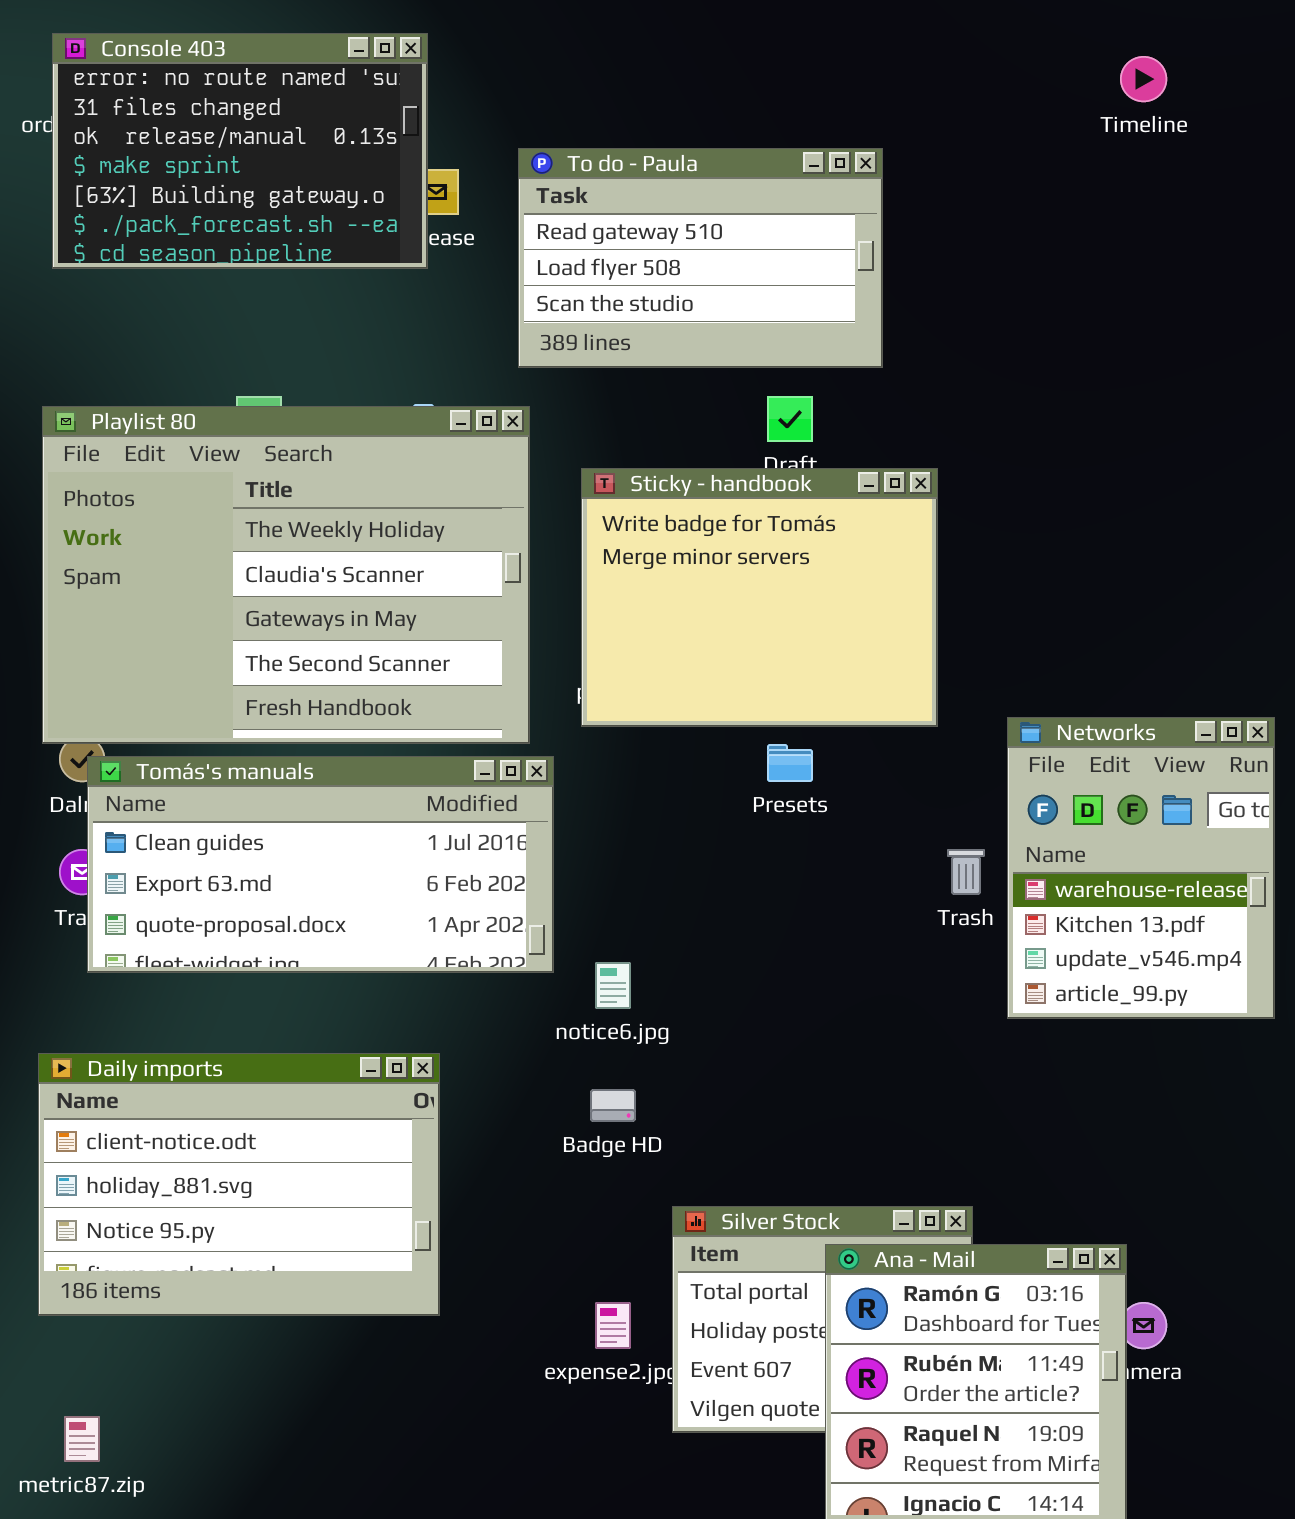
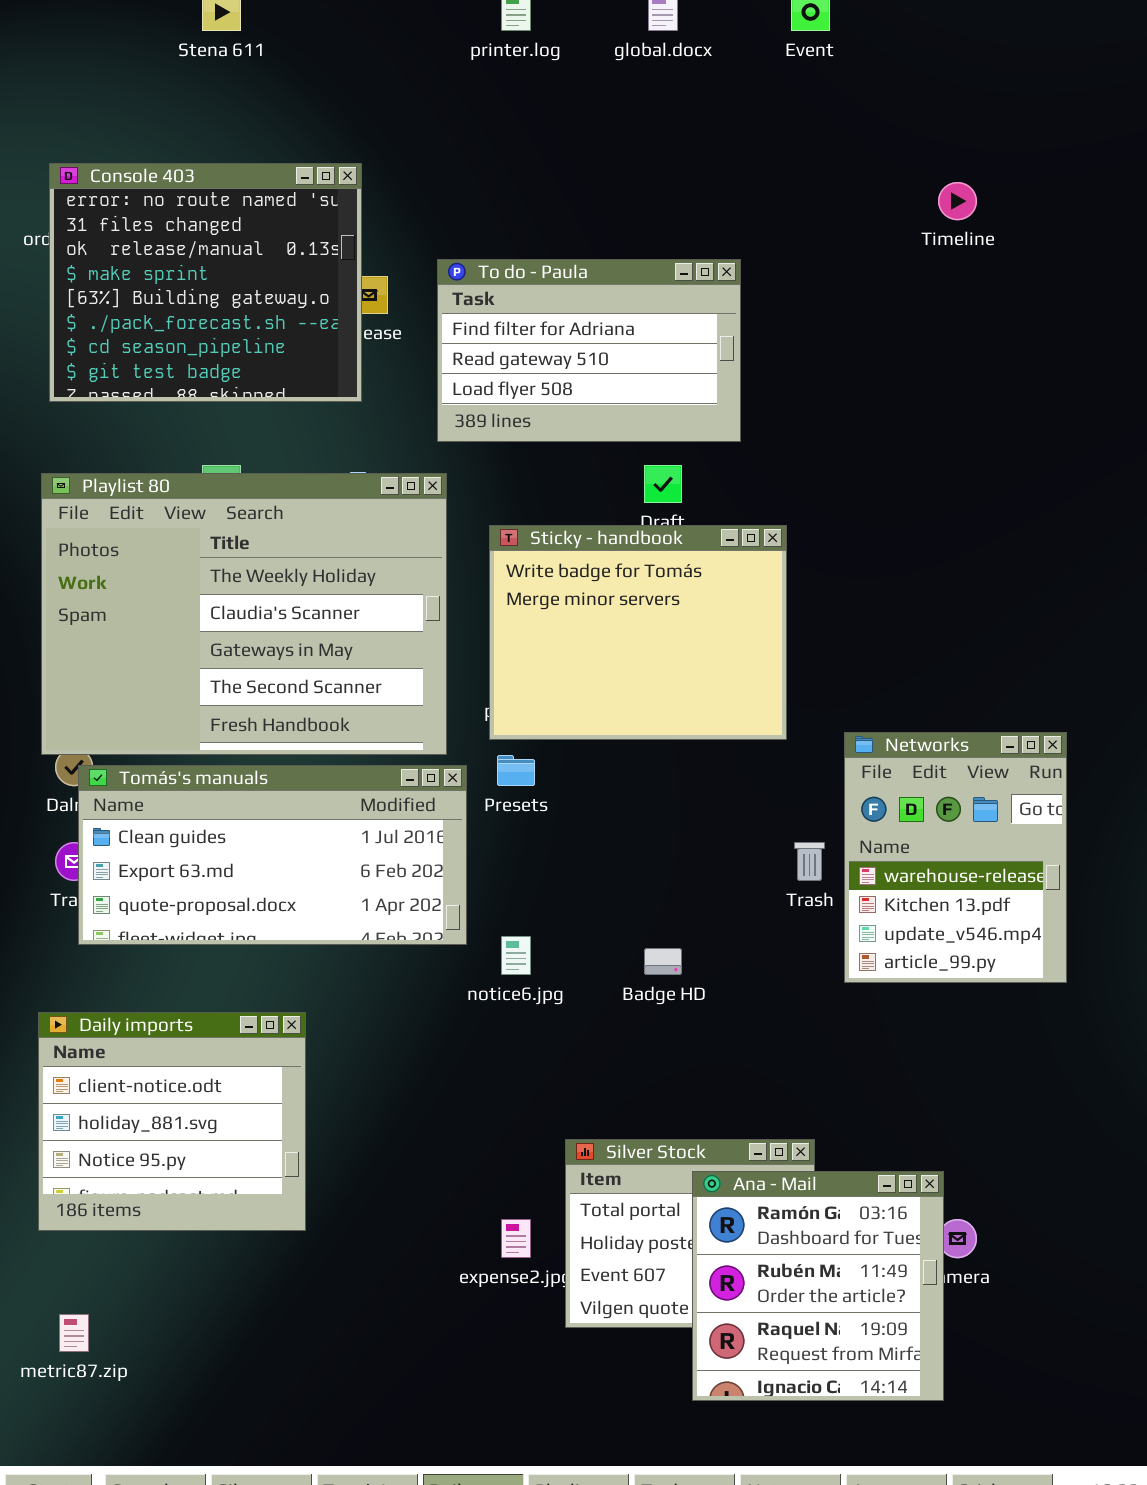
Console 403: [52,33,428,269] -> [49,163,362,402], resized
To do - Paula: [518,148,883,368] -> [437,259,741,442], scrolled up 1 row
Presets: [767,744,813,782] -> [497,755,535,786], moved
Daily imports: [38,1053,440,1316] -> [38,1012,306,1231], resized
Badge HD: [590,1089,636,1122] -> [644,948,682,975], moved

